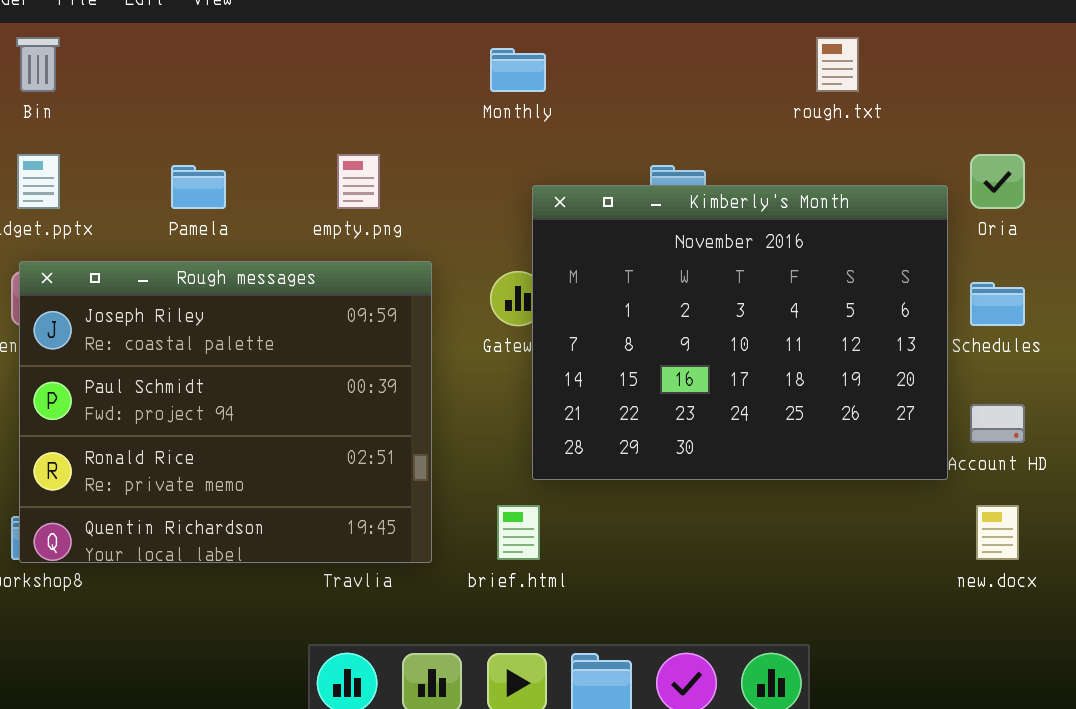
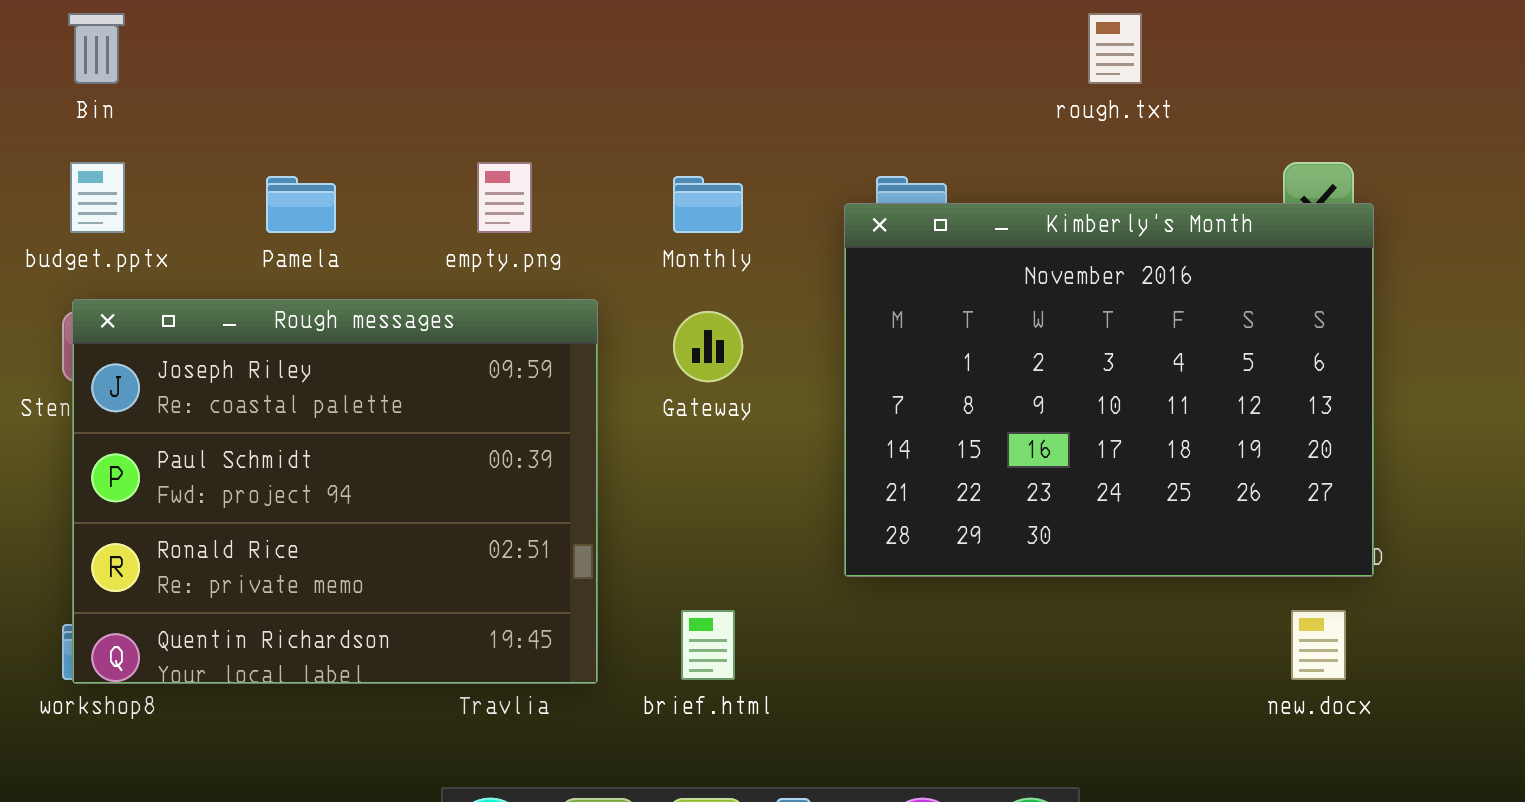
Monthly: [490,48,546,92] -> [673,176,743,233], moved
Kimberly's Month: [532,185,948,480] -> [844,203,1374,577], moved

